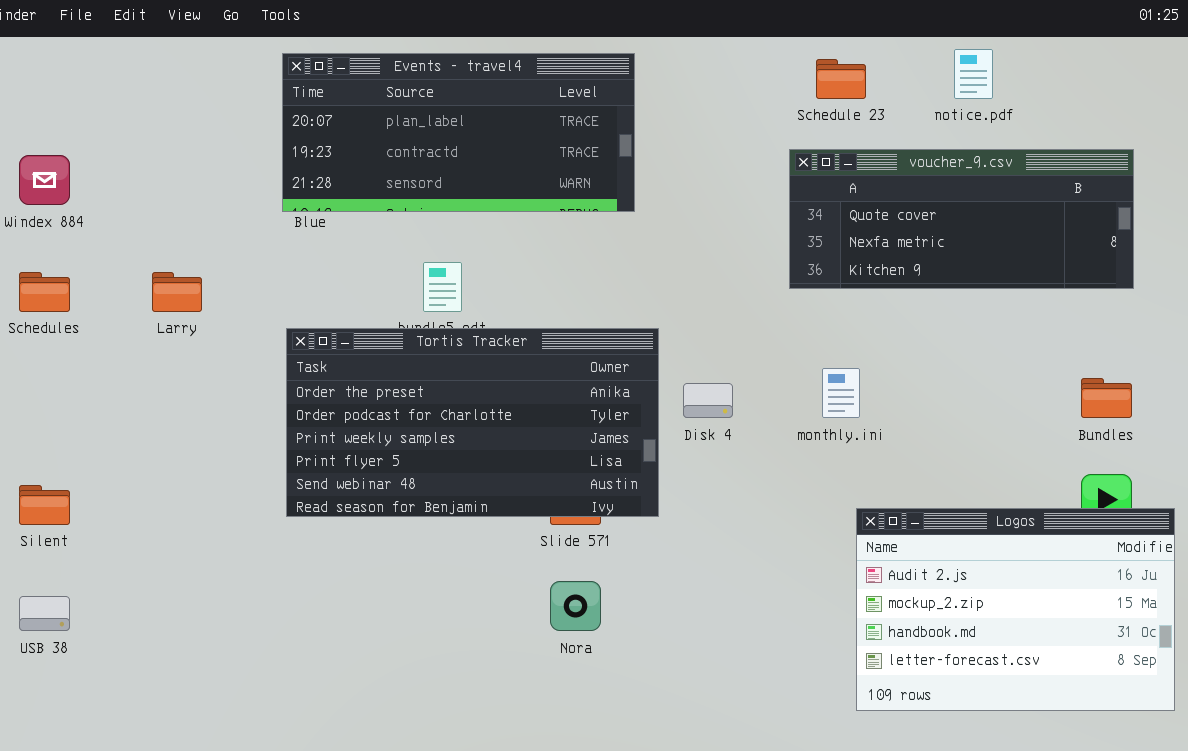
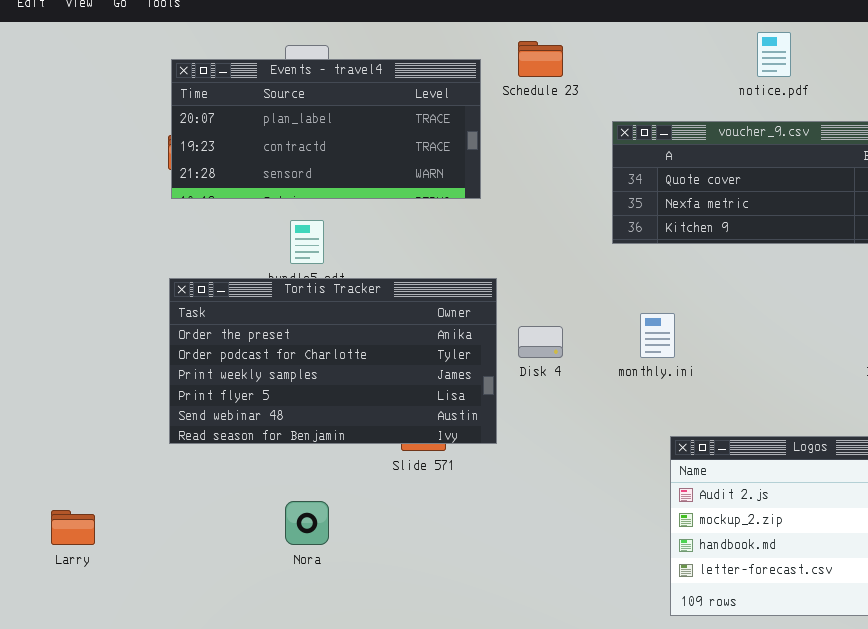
Events - travel4: [282,53,635,212] -> [171,59,481,199], moved
Schedule 23: [816,59,866,99] -> [518,41,563,77], moved
Larry: [152,272,202,312] -> [51,510,95,545], moved
Nora: [550,581,601,631] -> [285,501,329,545], moved

